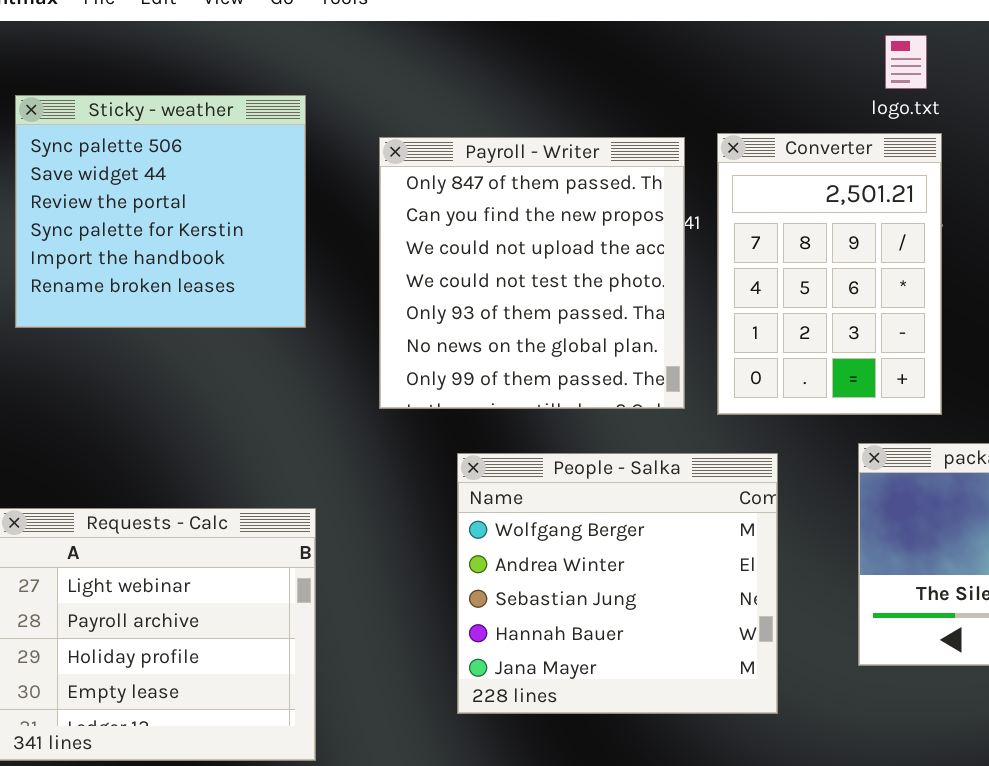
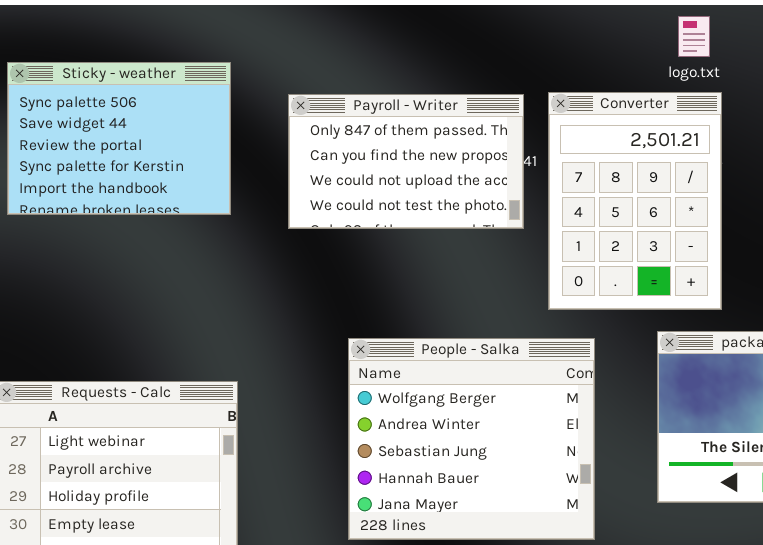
Sticky - weather: [15,95,306,328] -> [7,62,231,215], resized
Payroll - Writer: [379,137,685,409] -> [288,94,524,229], resized

